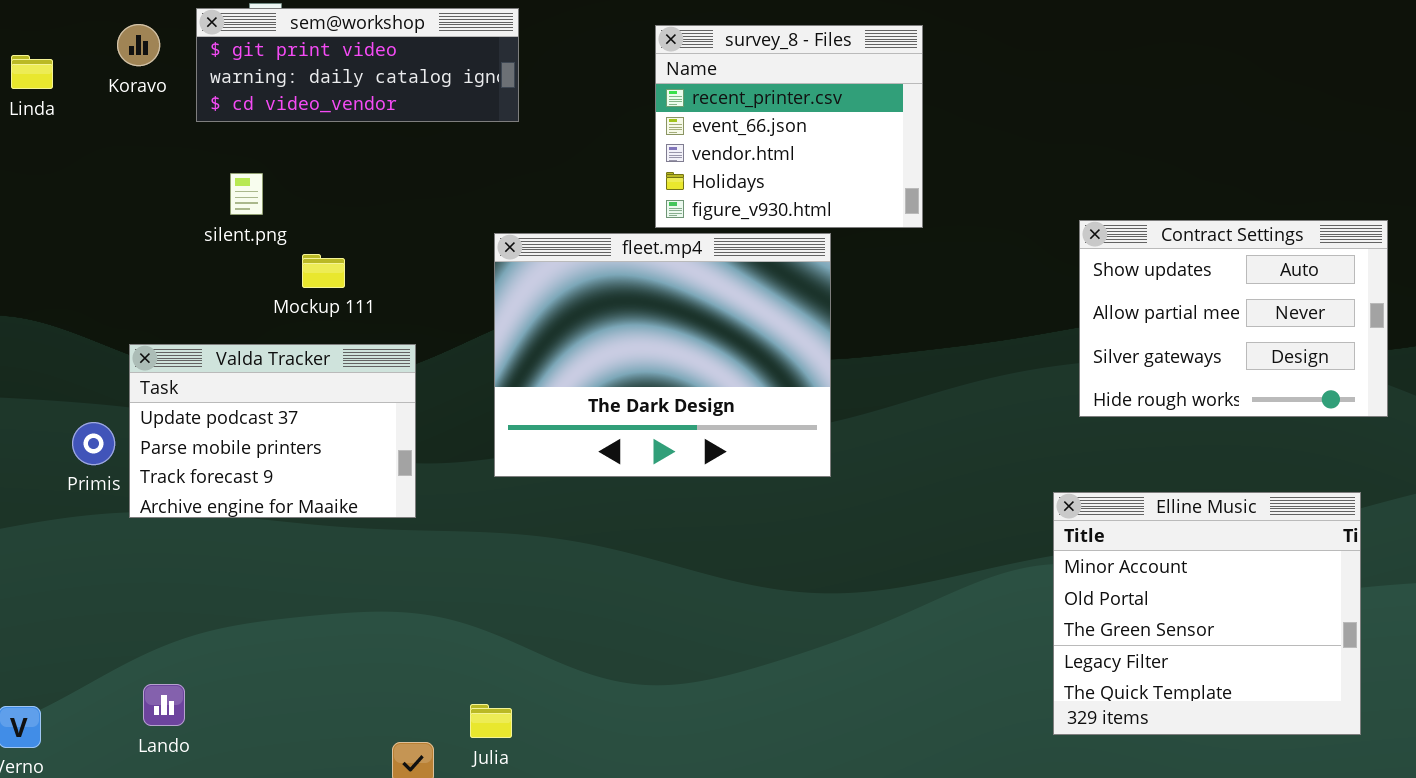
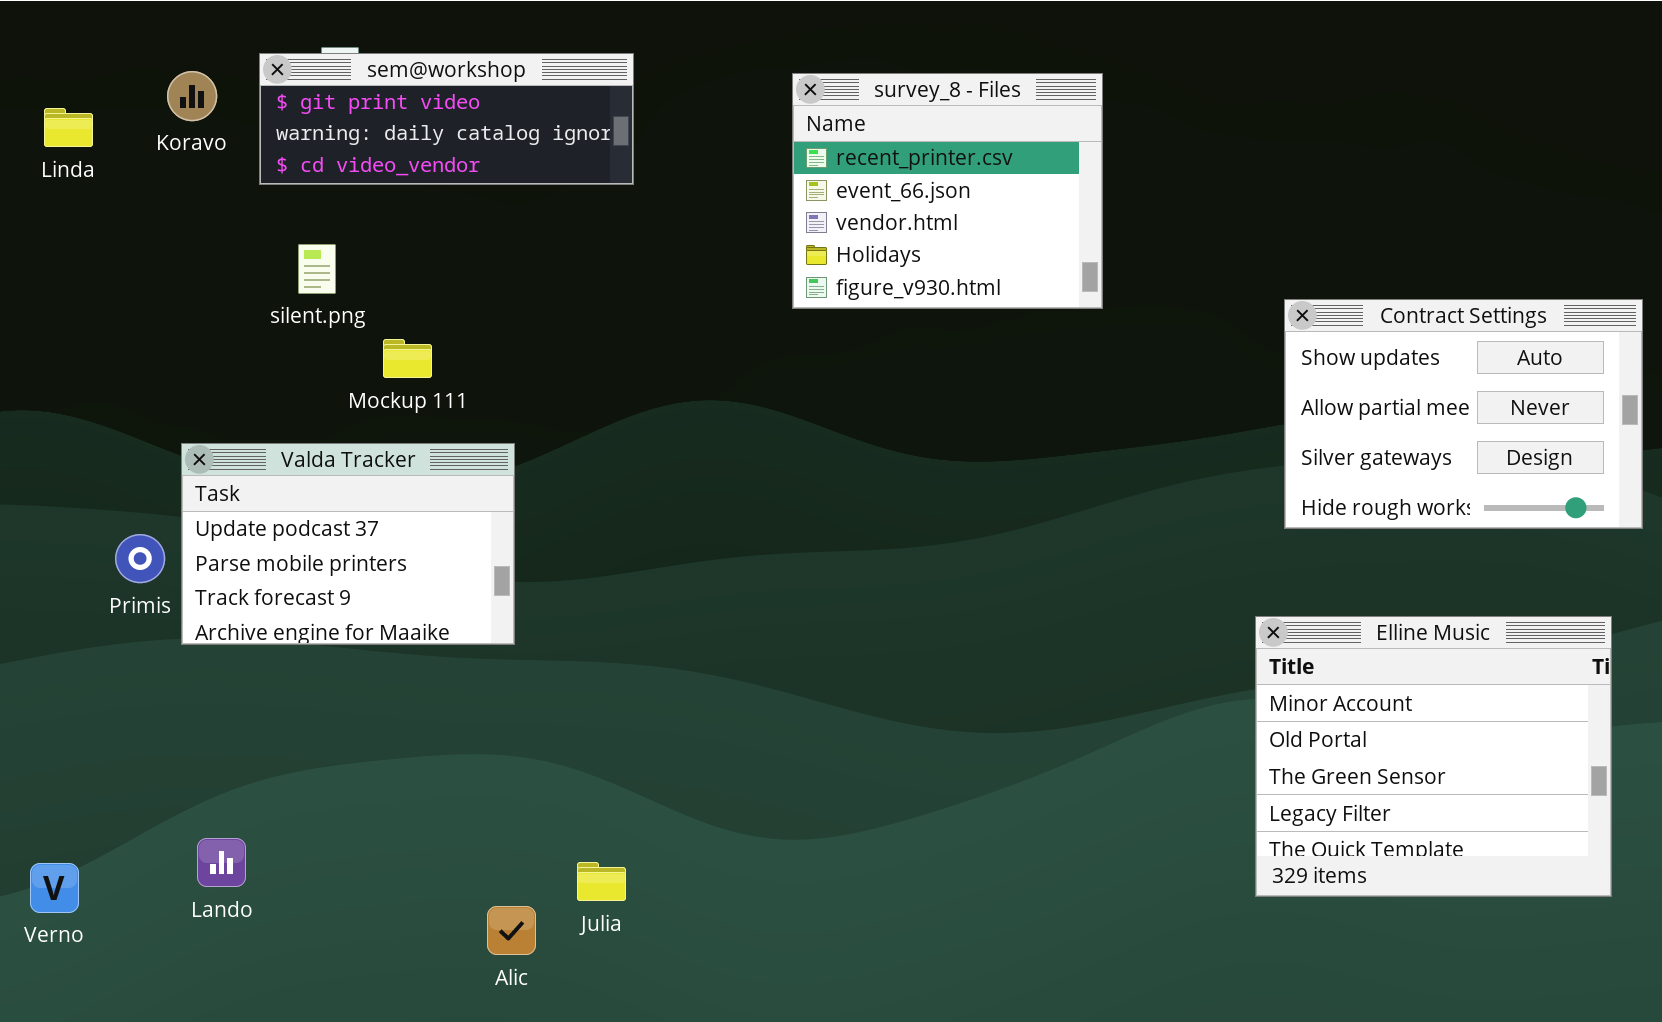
fleet.mp4: [494,233,831,477] -> none, closed

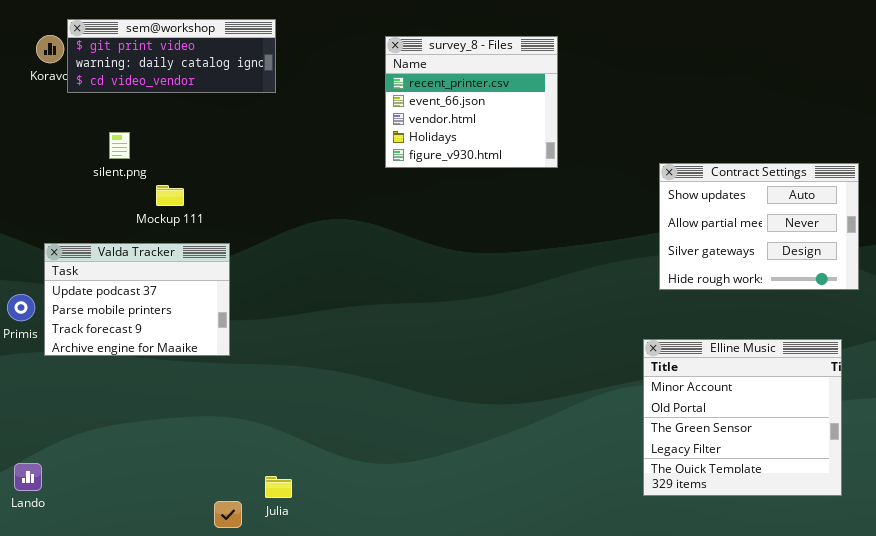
sem@workshop: [259,53,634,185] -> [67,19,276,93], moved
Lando: [197,838,246,887] -> [14,463,42,491], moved

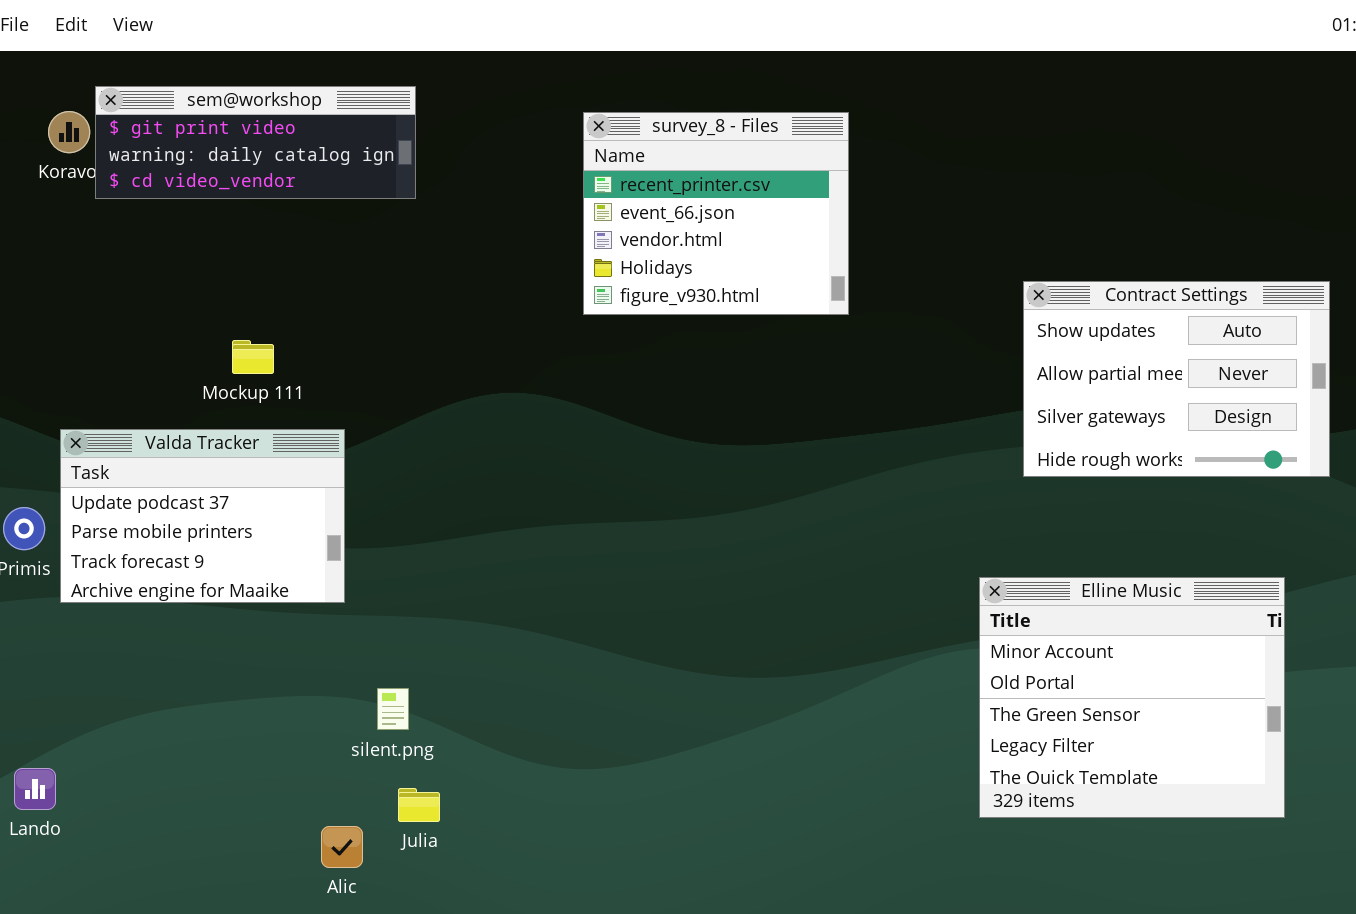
silent.png: [109,132,130,159] -> [377,688,409,730], moved
Contract Settings: [659,163,859,290] -> [1023,281,1330,477], moved

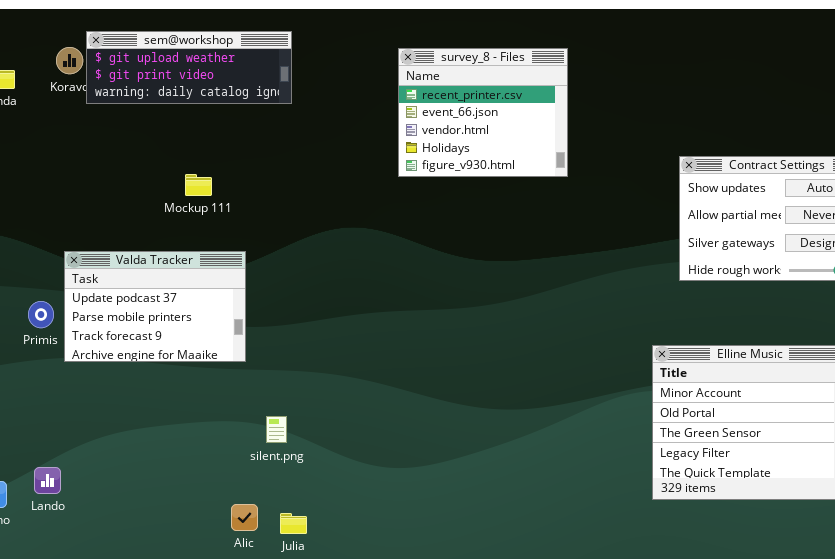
sem@workshop: [95,86,416,199] -> [86,31,292,104], scrolled up 1 row
Mockup 111: [232,340,274,374] -> [185,174,212,196], moved
Julia: [398,788,440,822] -> [280,513,307,534], moved

